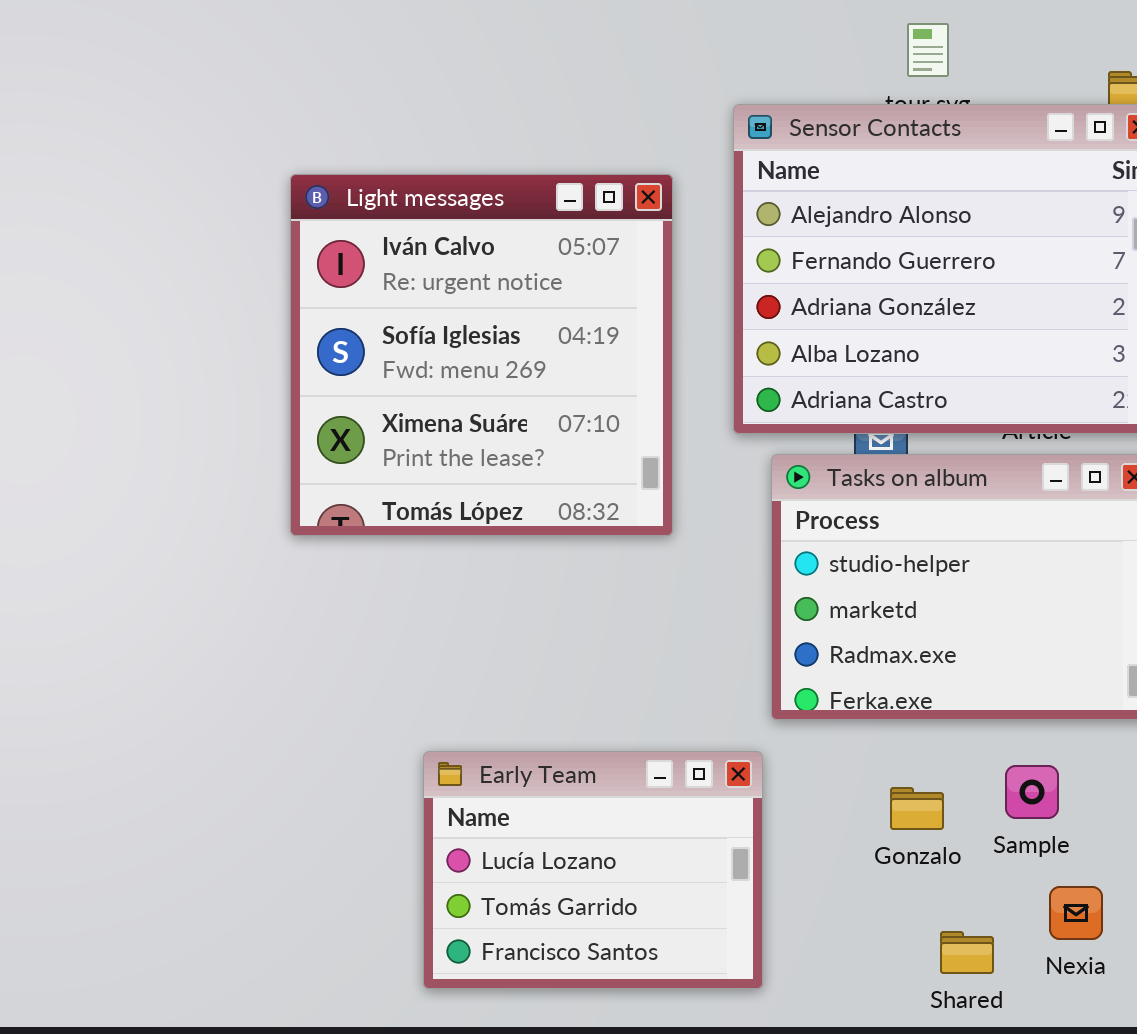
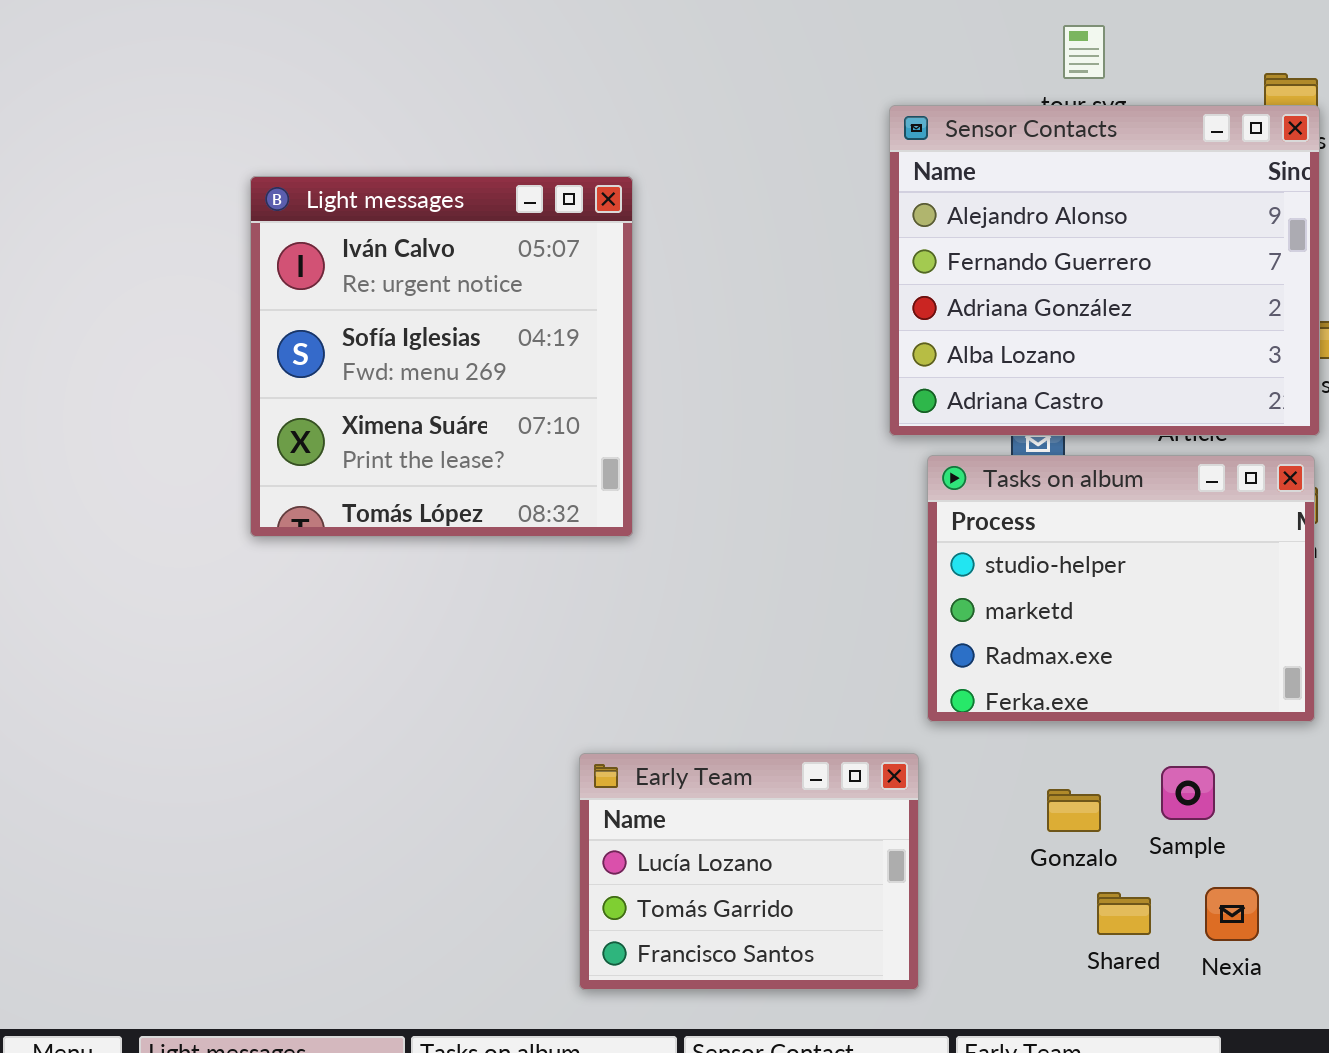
Light messages: [290,174,673,536] -> [250,176,633,537], moved
Shared: [940,931,994,974] -> [1097,892,1151,935], moved

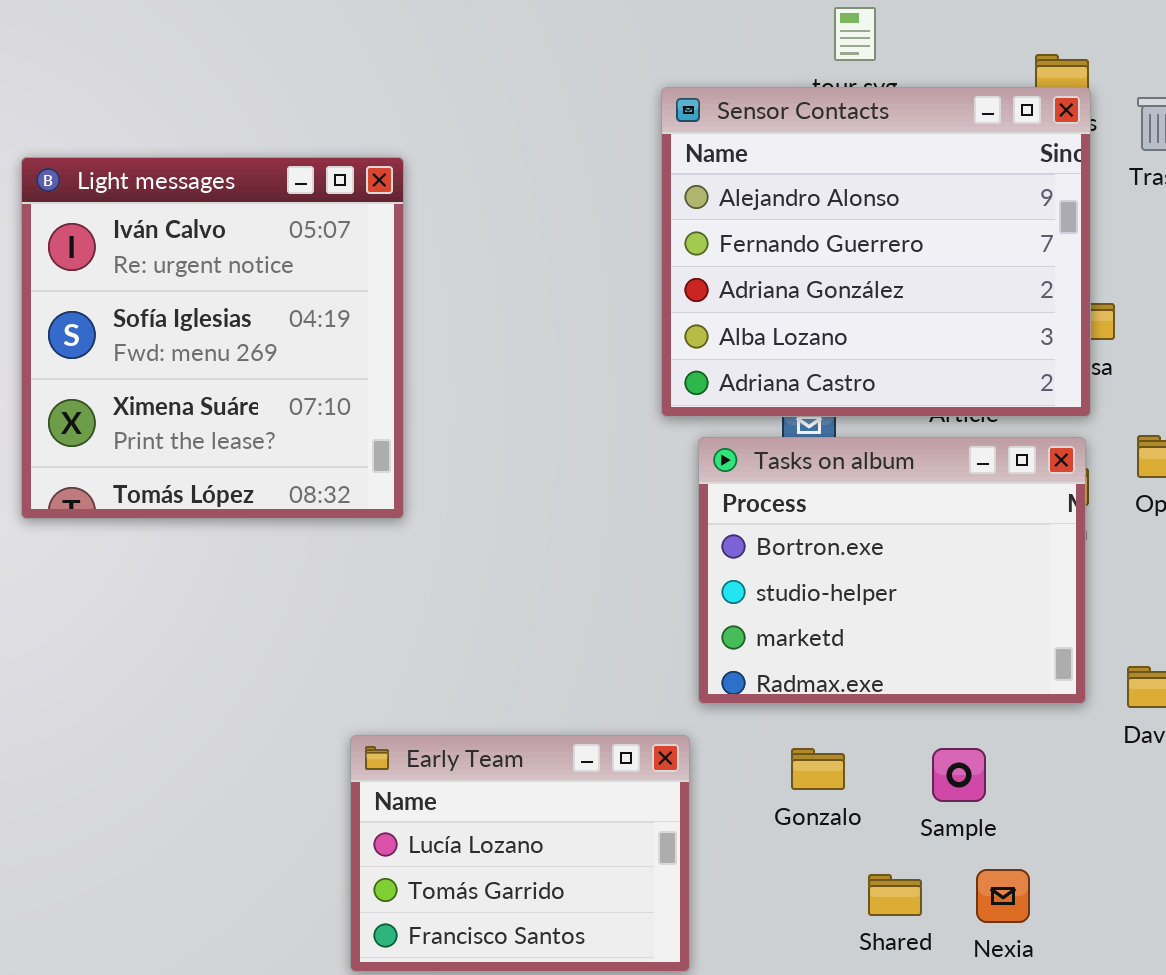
Tasks on album: [927,455,1315,722] -> [698,437,1086,704], scrolled up 1 row
Gonzalo: [1047,789,1101,832] -> [791,748,845,790], moved

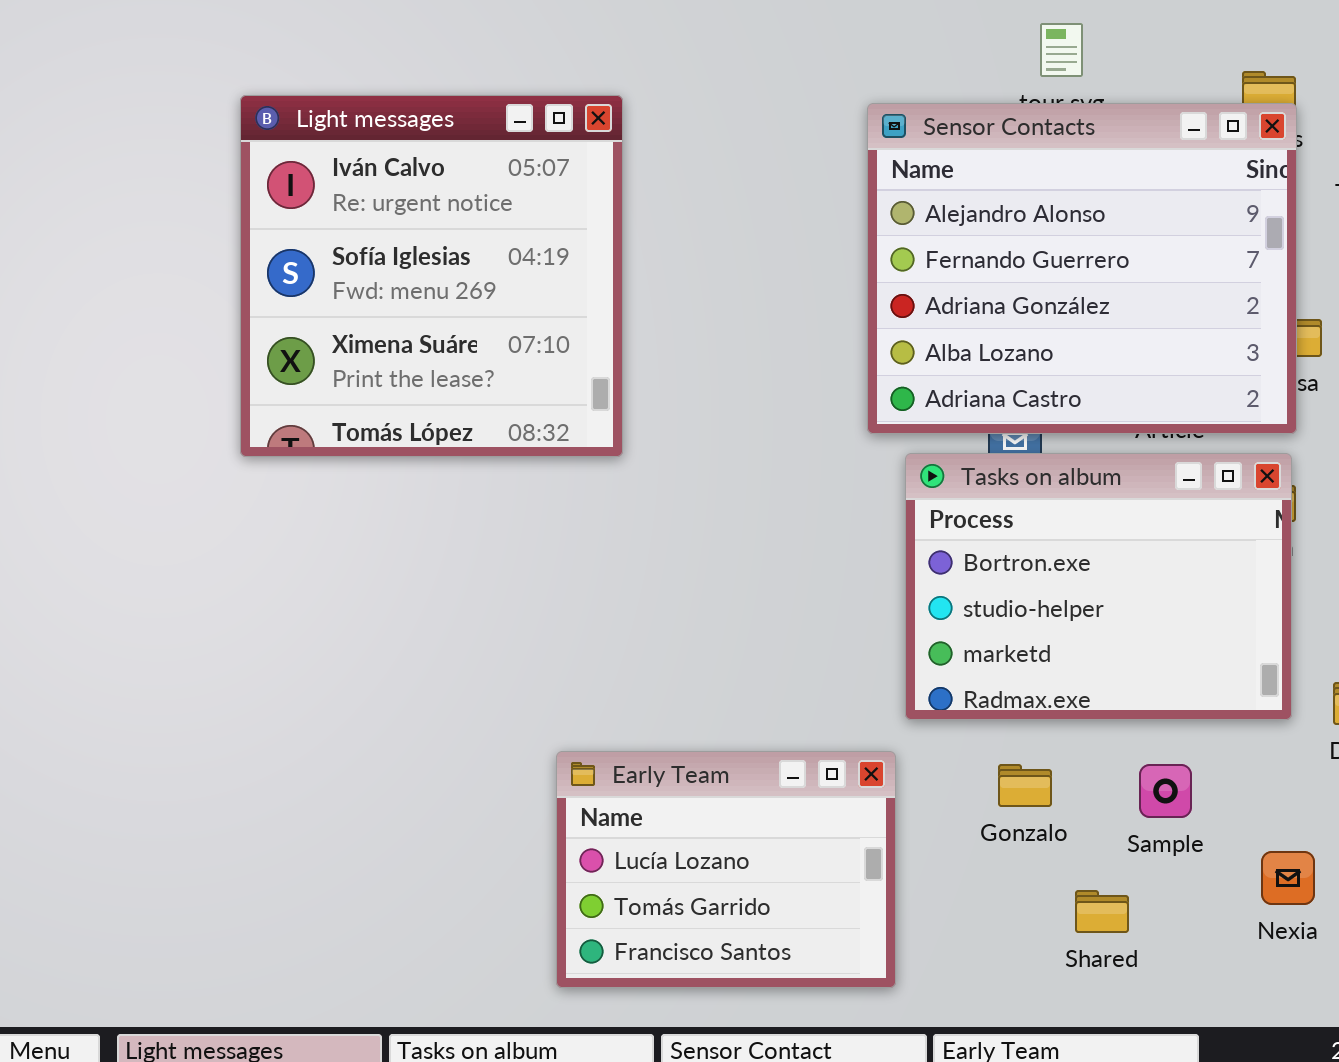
Light messages: [21,157,404,519] -> [240,95,623,457], moved
Nexia: [976,869,1030,923] -> [1261,851,1315,905], moved

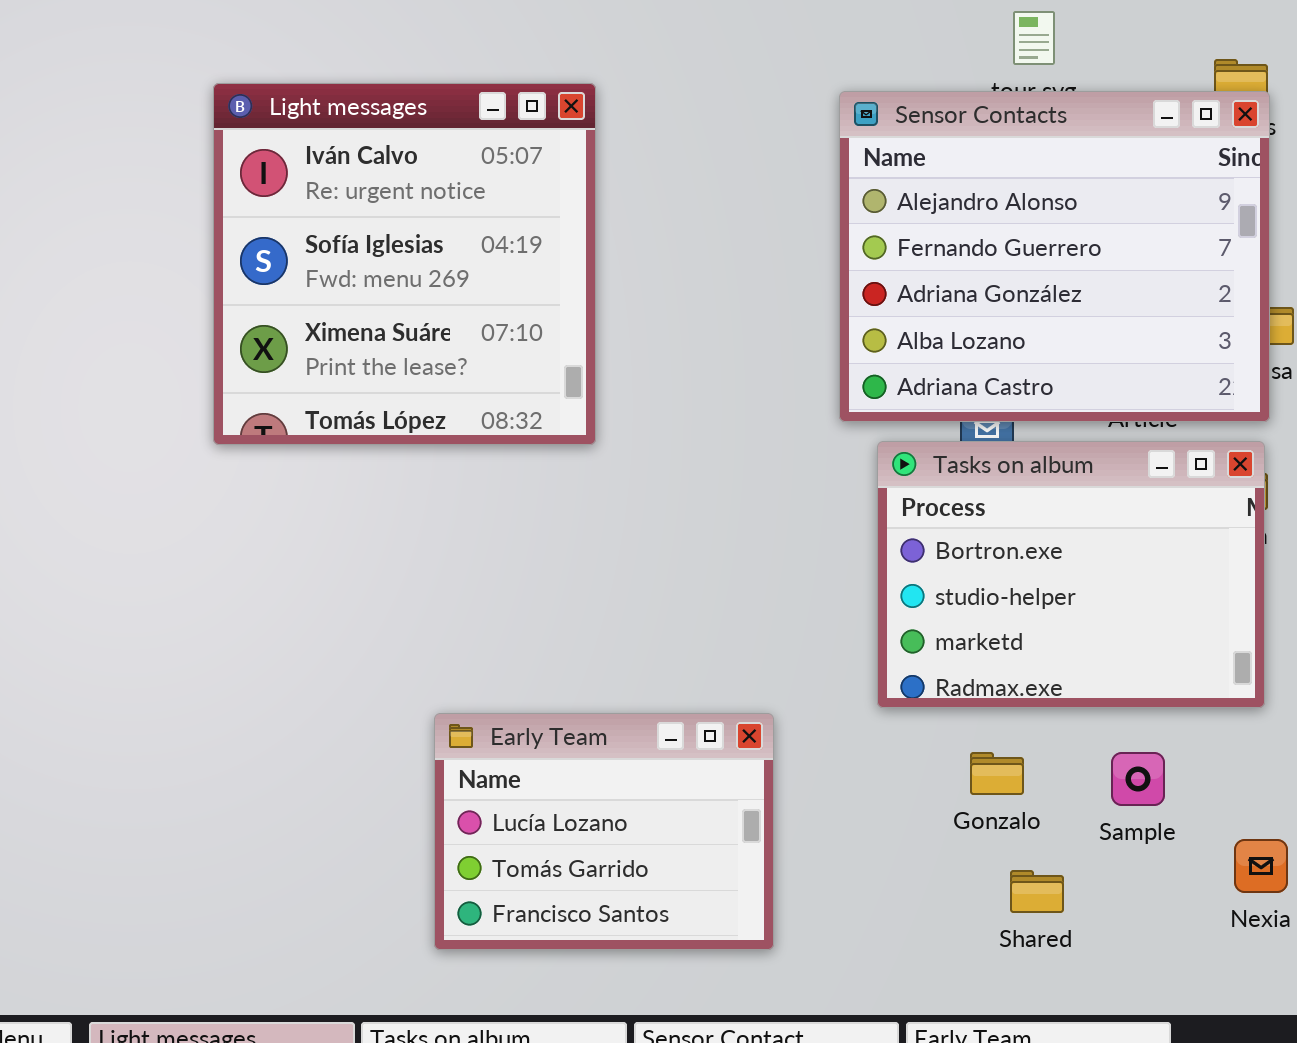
Early Team: [556,751,896,988] -> [434,713,774,950], moved
Shared: [1075,890,1129,933] -> [1010,870,1064,913], moved

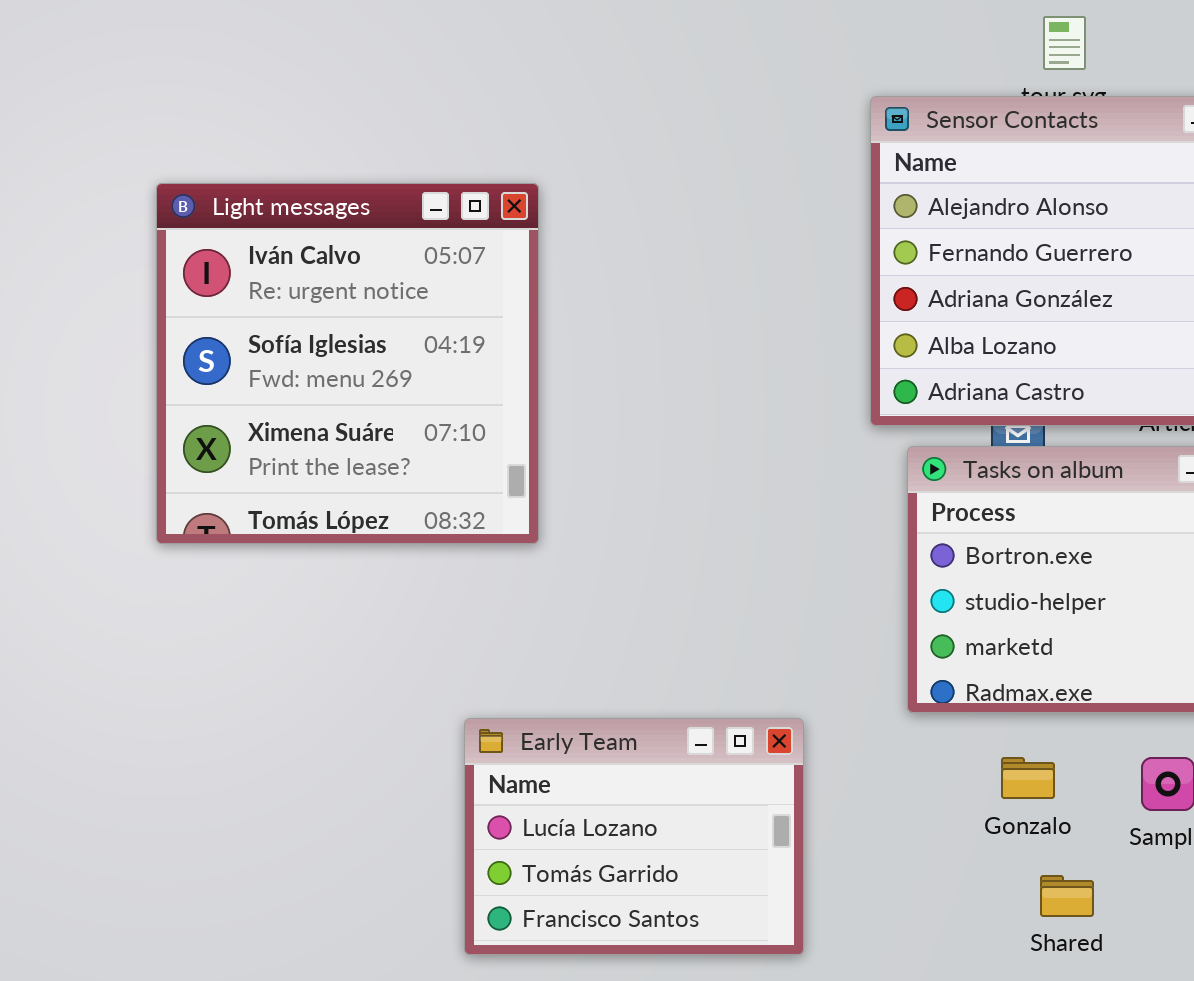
Light messages: [213,83,596,445] -> [156,183,539,544], moved

